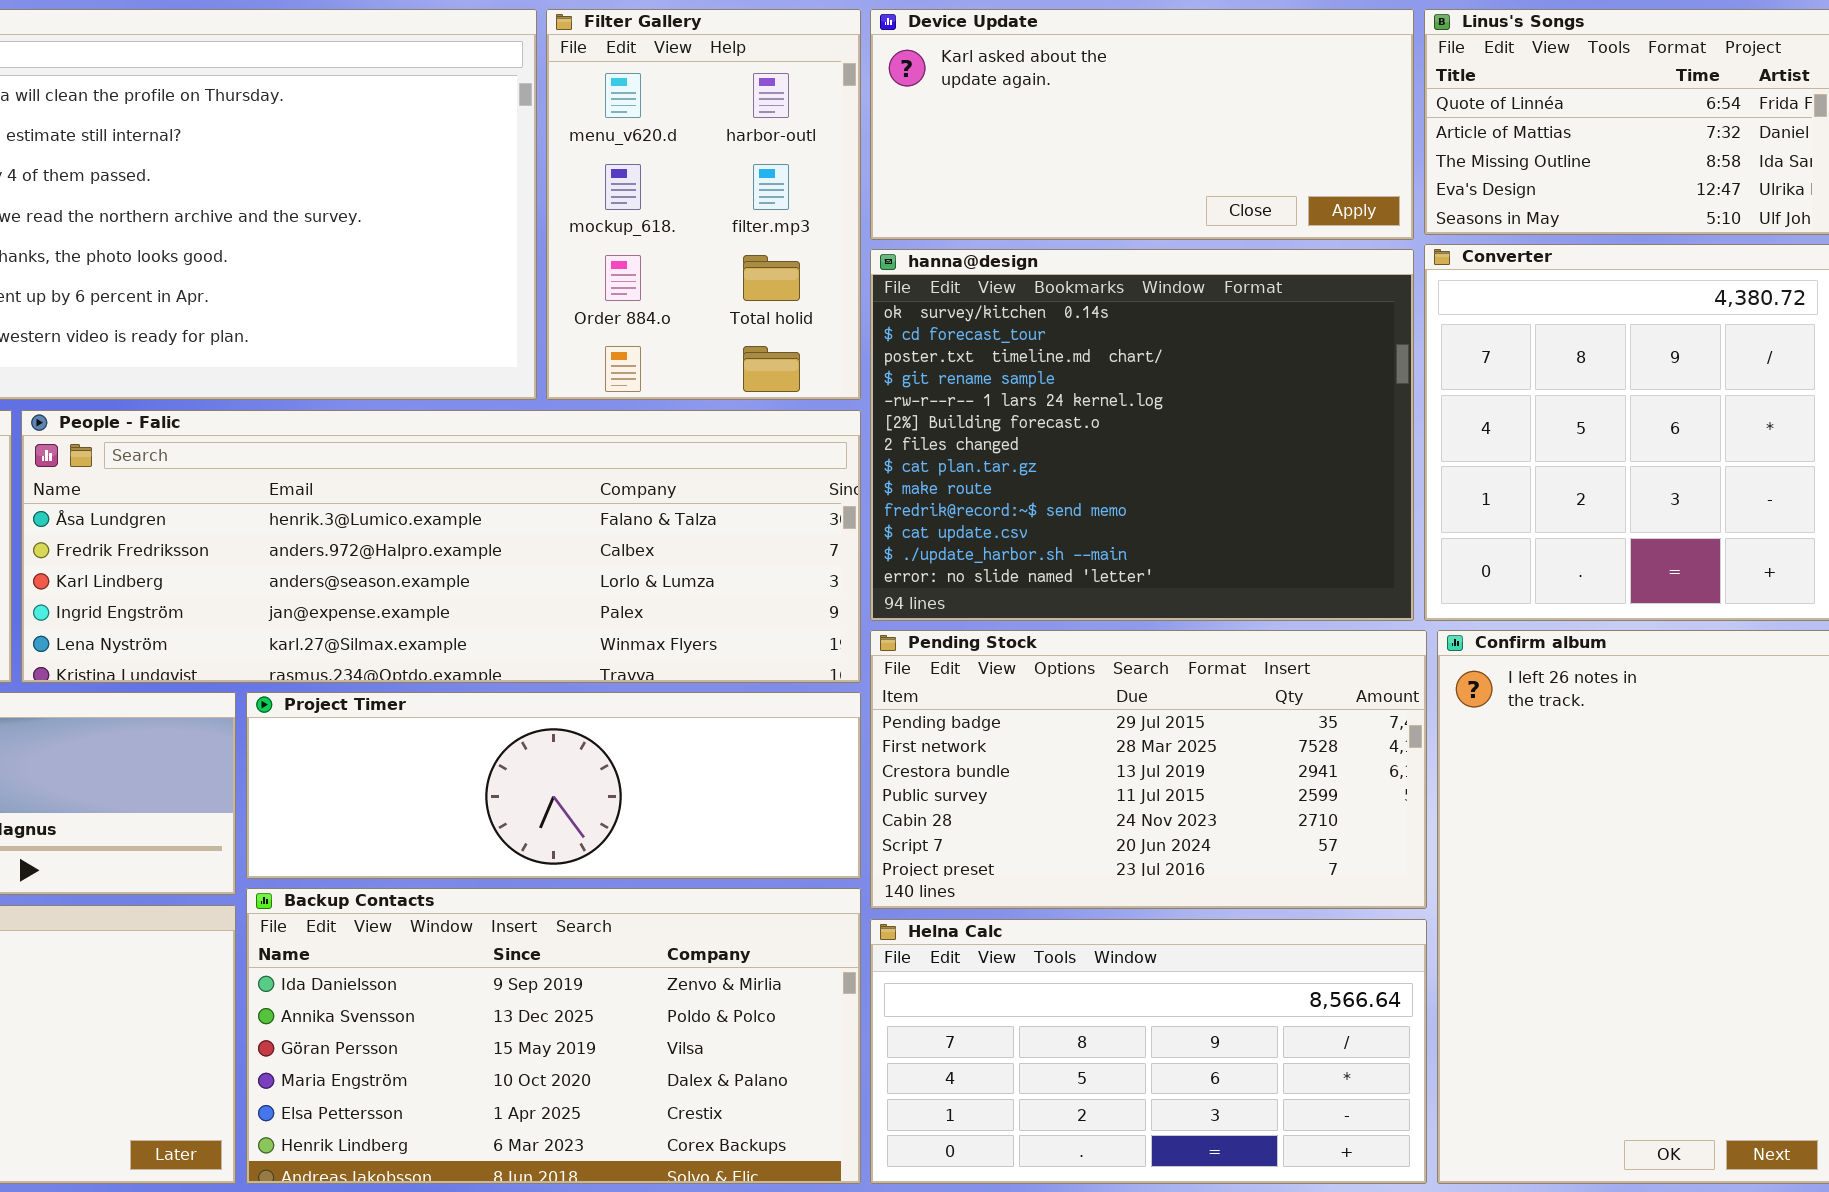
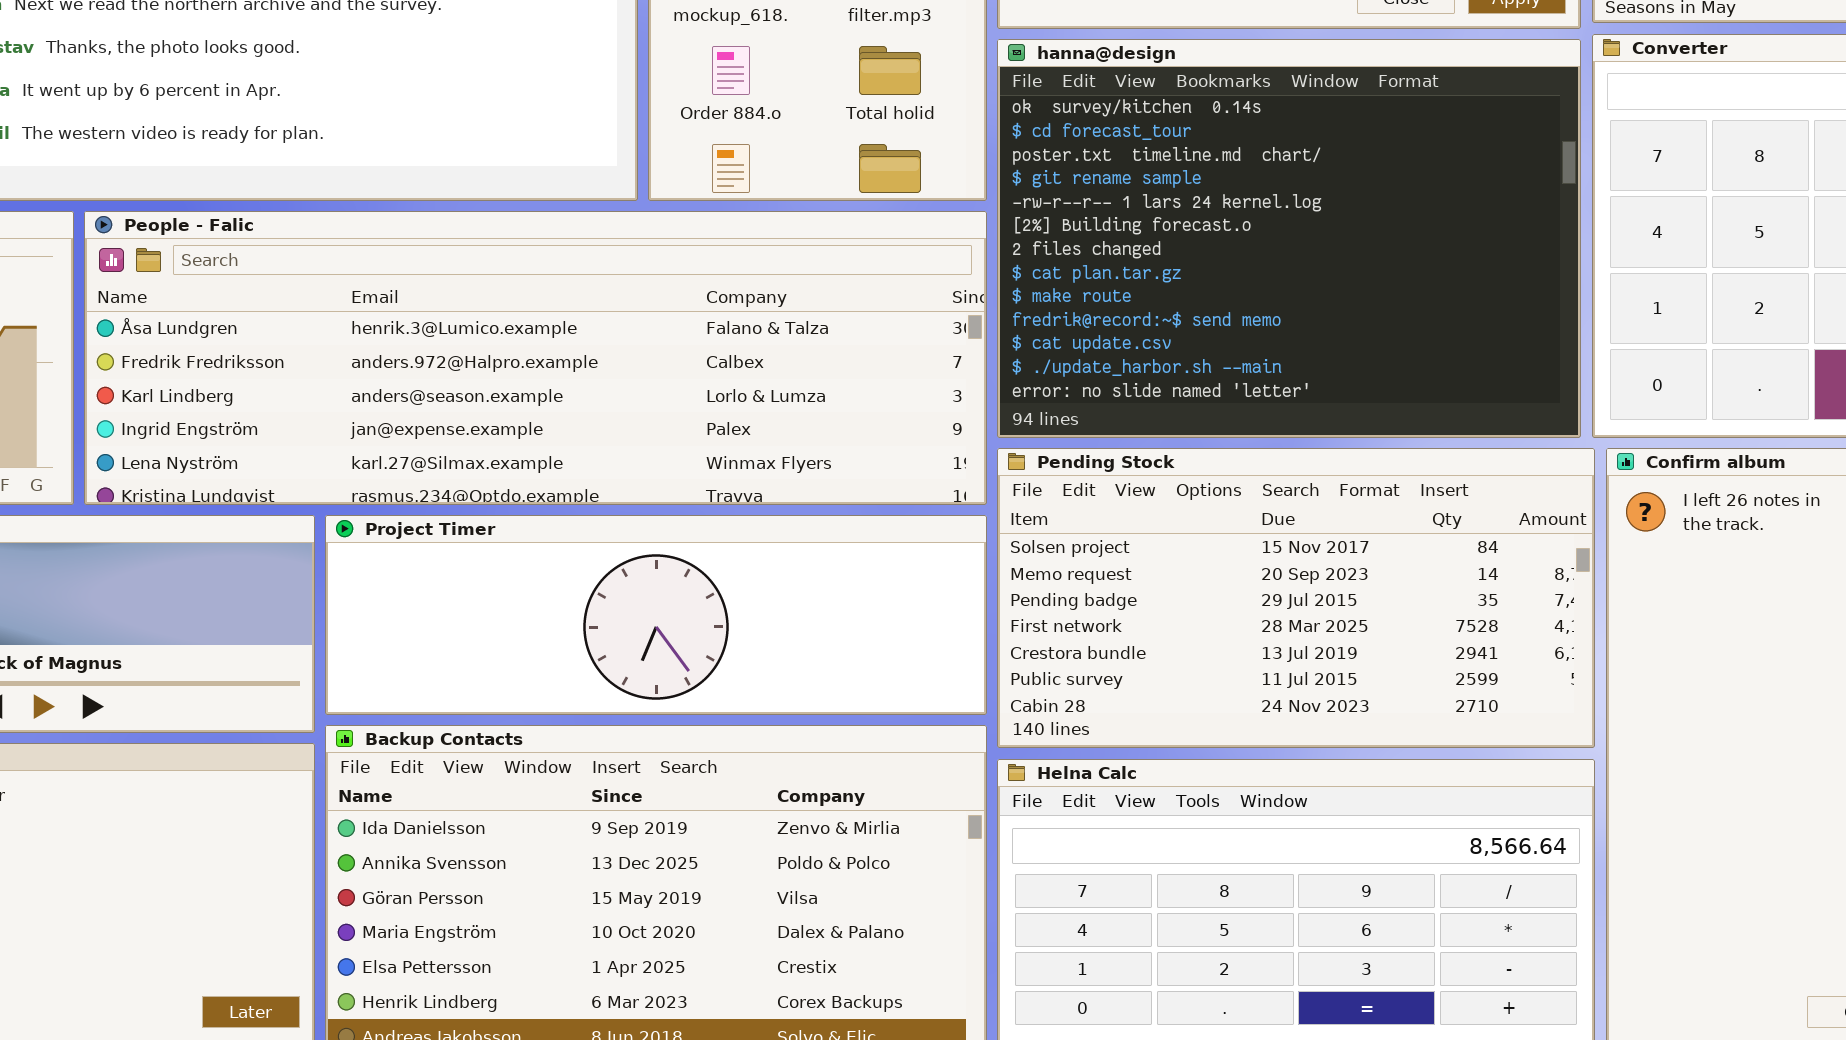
Pending Stock: [870,630,1427,909] -> [997,448,1595,748], scrolled up 2 rows

